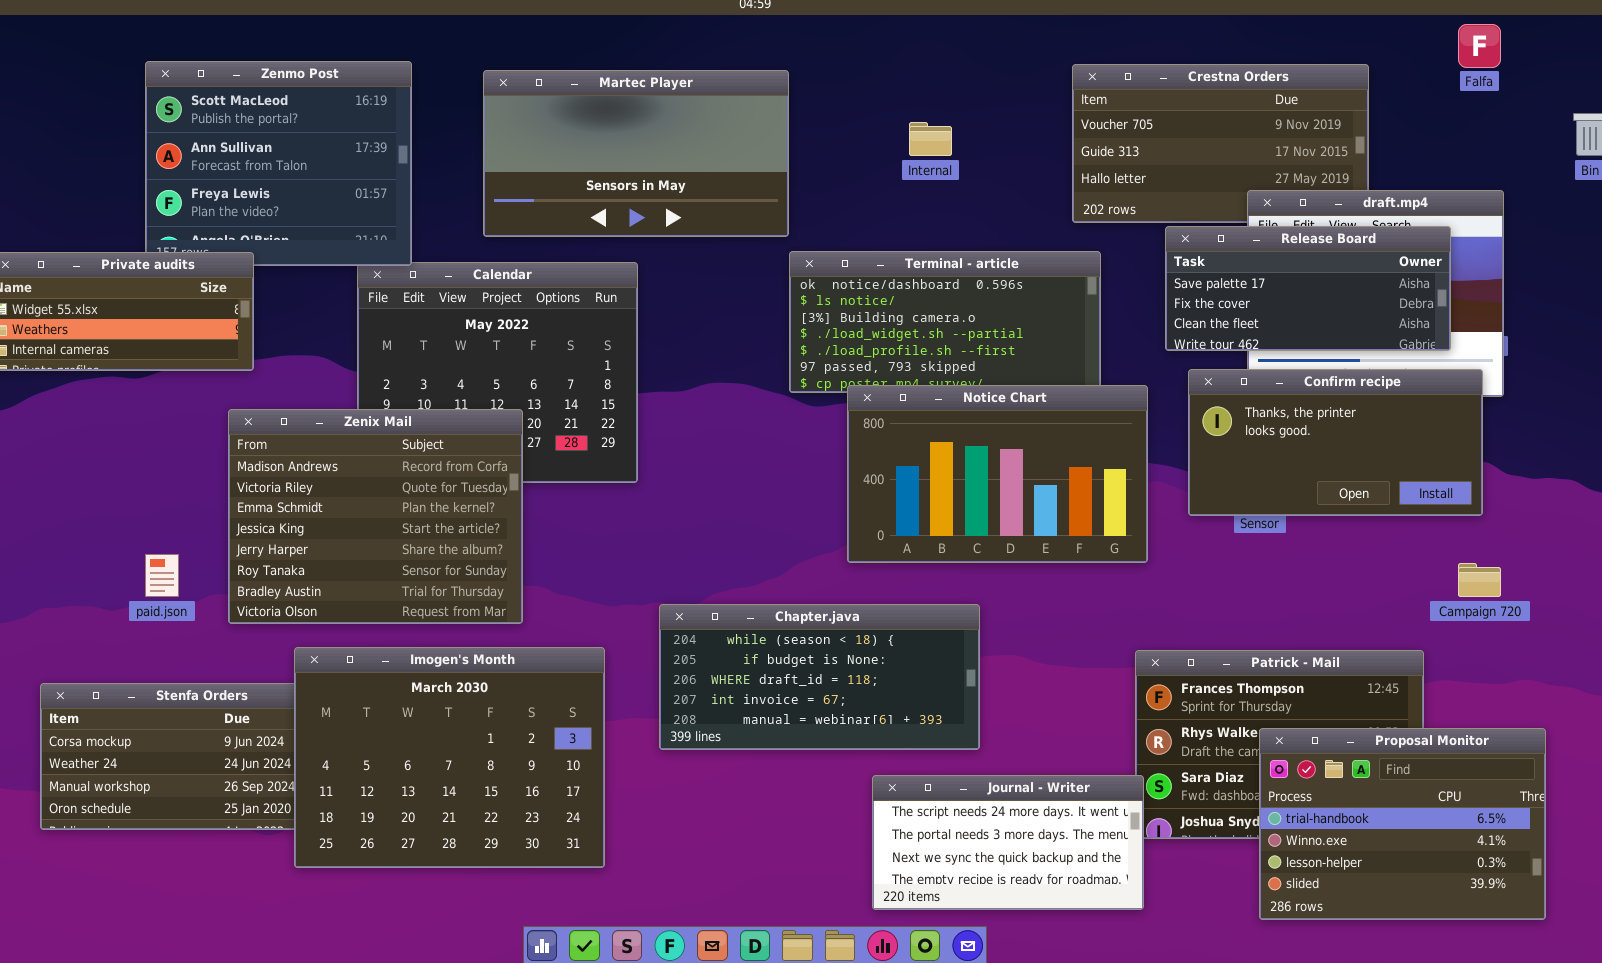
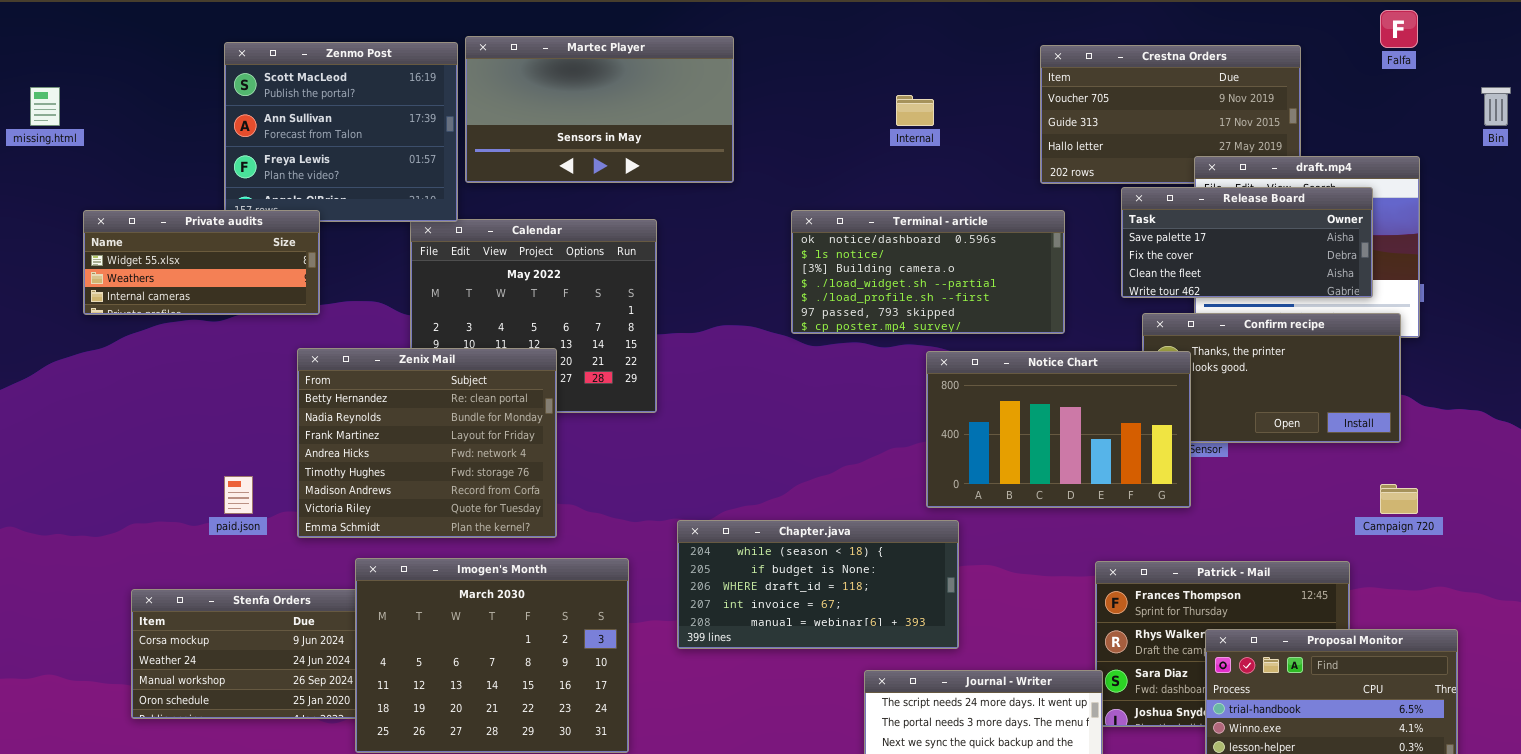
Martec Player: [483,70,789,237] -> [465,36,734,183], moved
Notice Chart: [847,385,1148,563] -> [926,351,1191,508], moved
Zenix Mail: [228,409,523,624] -> [297,348,557,538], scrolled up 5 rows

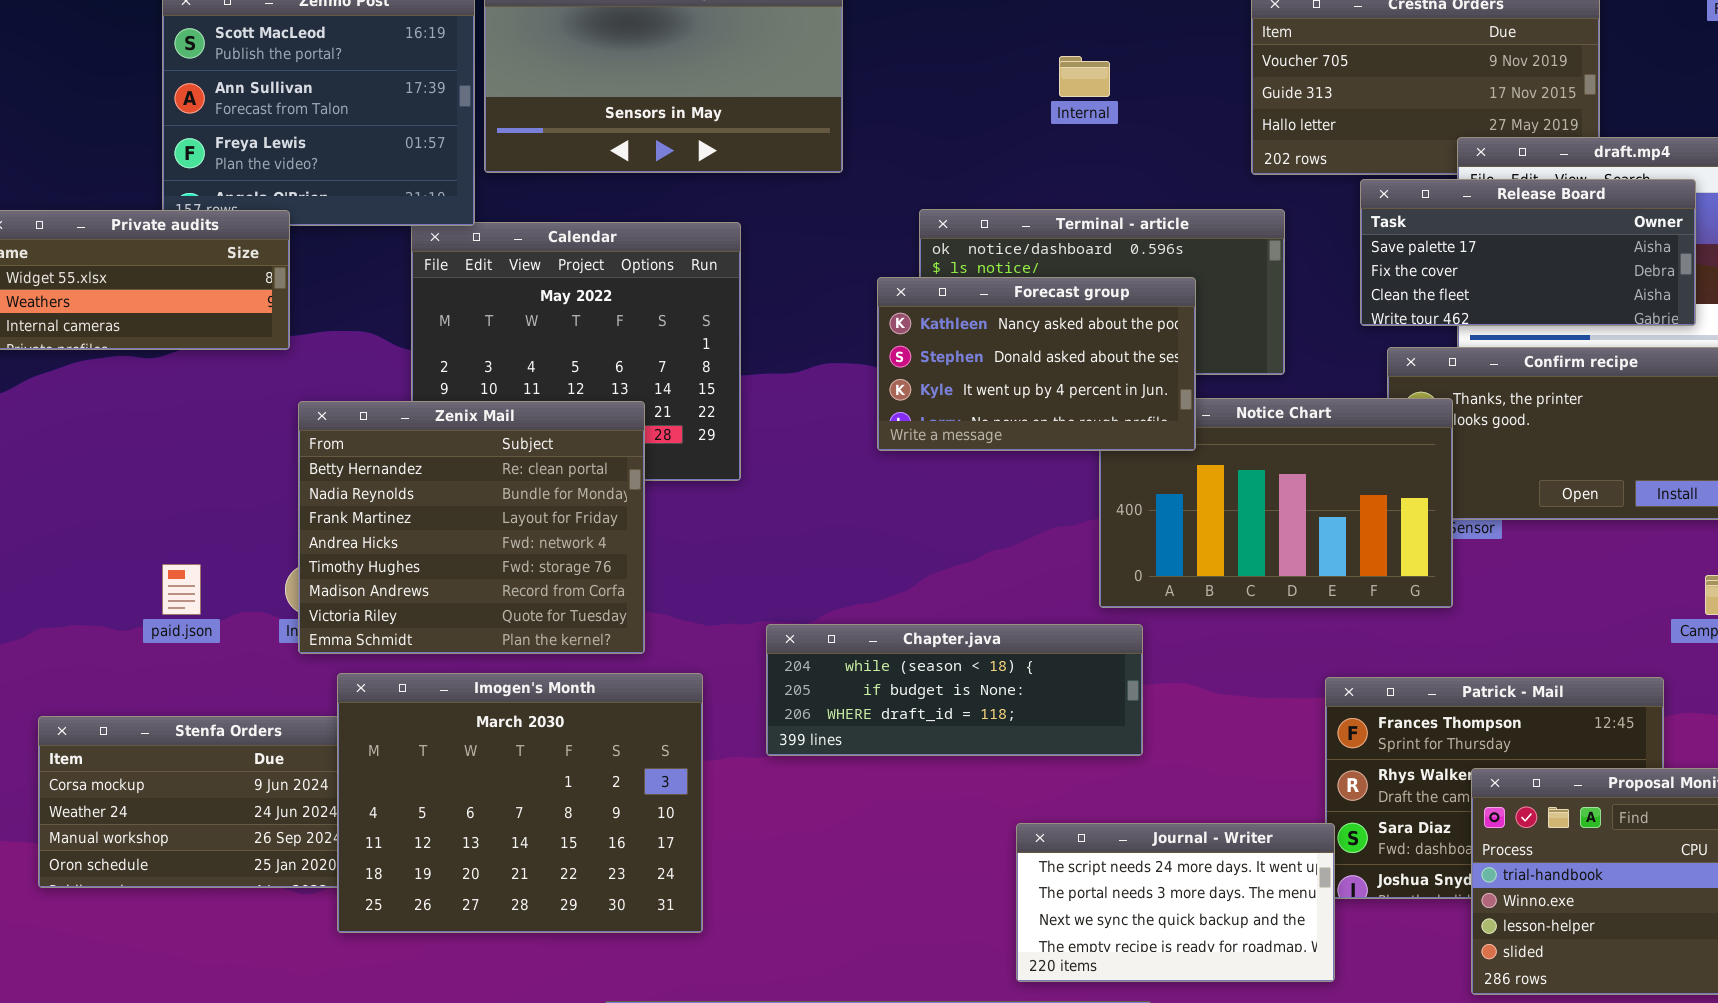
Forecast group: none -> [877,277,1196,451], opened
Zenix Mail: [297,348,557,538] -> [298,401,645,654], moved
Chapter.java: [677,520,959,649] -> [766,624,1143,756], resized

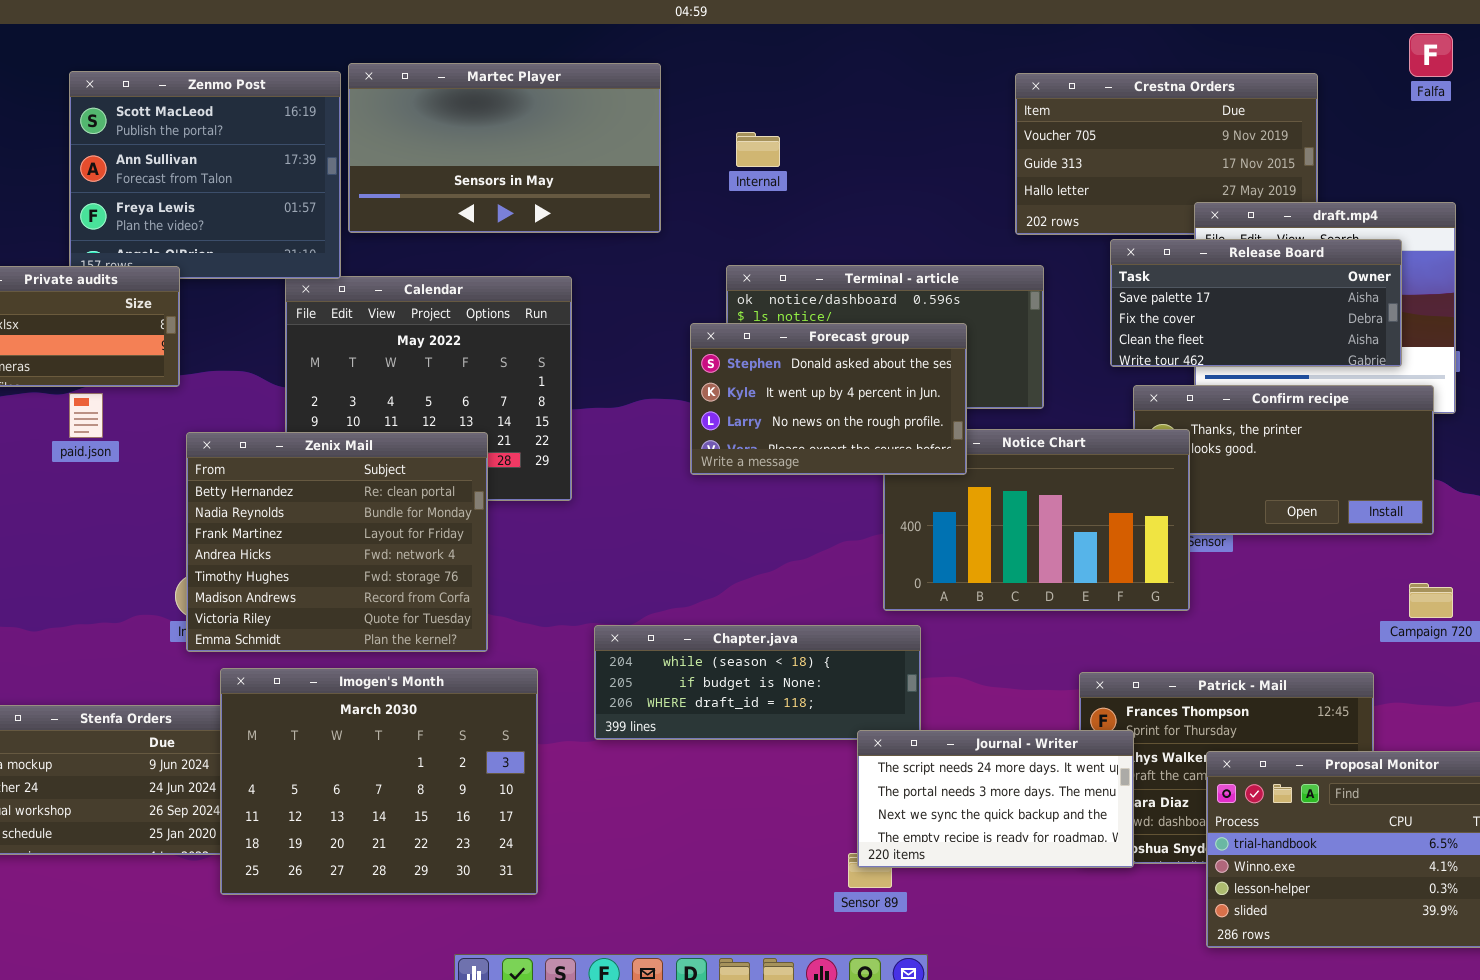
Internal: [1059,56,1110,97] -> [736,132,780,167], moved
Forecast group: [877,277,1196,451] -> [690,323,967,475], scrolled down 1 row
paid.json: [162,564,201,615] -> [69,393,103,438], moved
Journal - Writer: [1016,823,1335,982] -> [857,730,1134,868], moved

